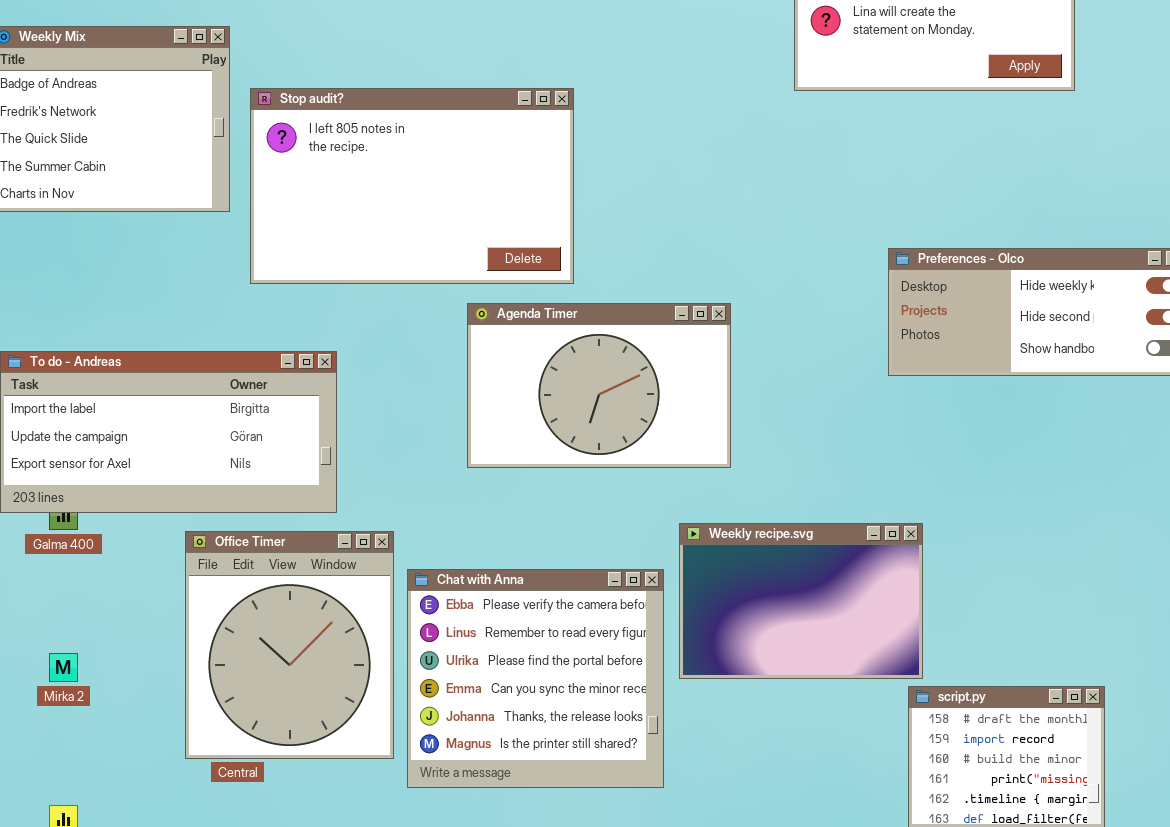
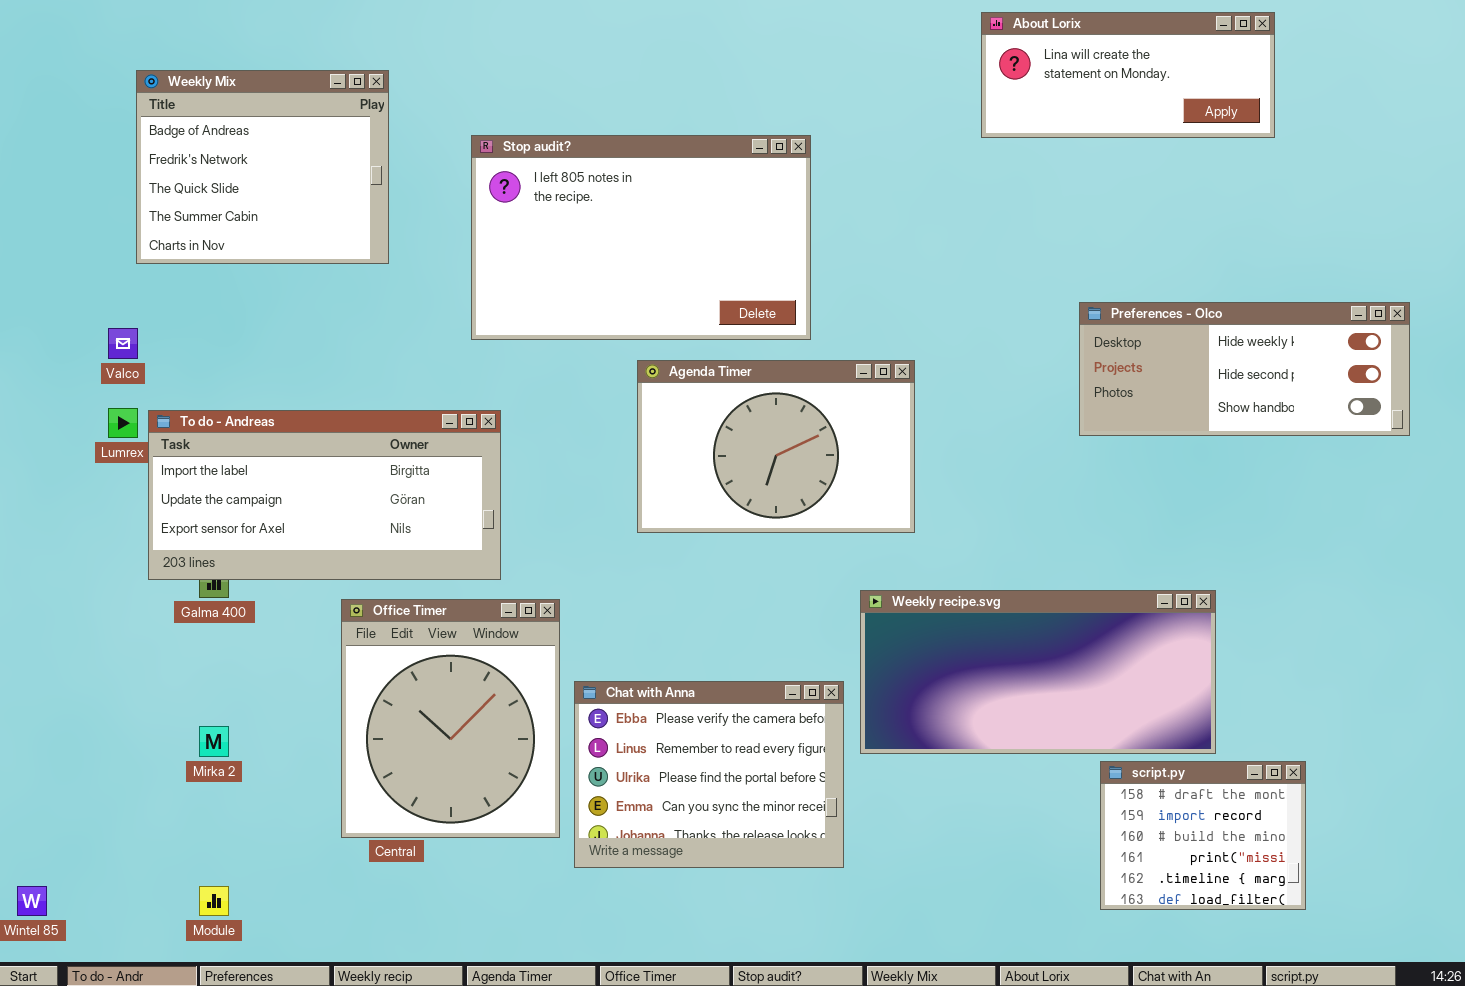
Stop audit?: [250,88,574,284] -> [471,135,811,340], moved
Weekly recipe.svg: [679,523,923,679] -> [860,590,1216,754], resized
Chat with Anna: [407,569,664,788] -> [574,681,844,868], resized

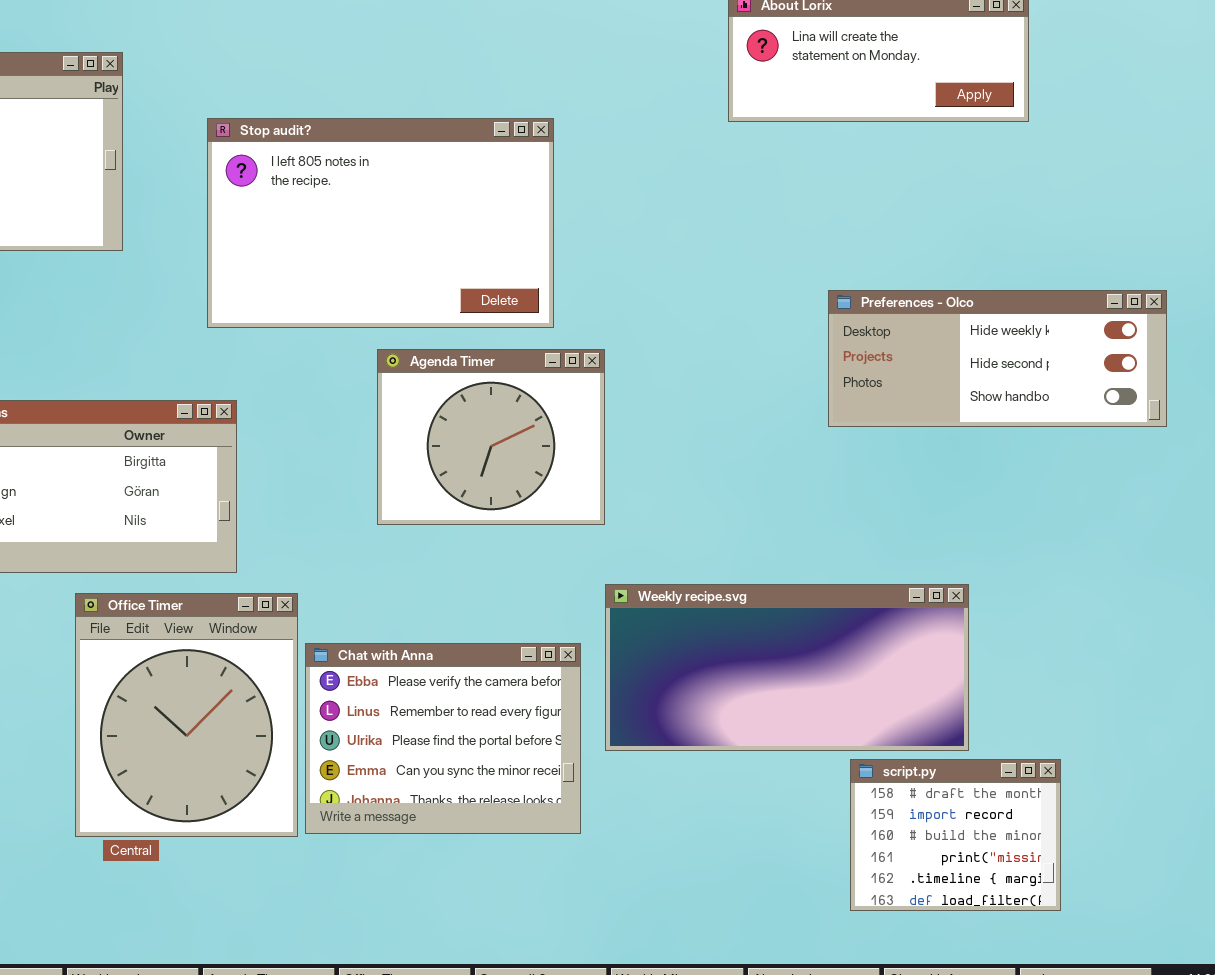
Agenda Timer: [637,360,915,533] -> [377,349,605,525], resized
Chat with Anna: [574,681,844,868] -> [305,643,581,834], moved

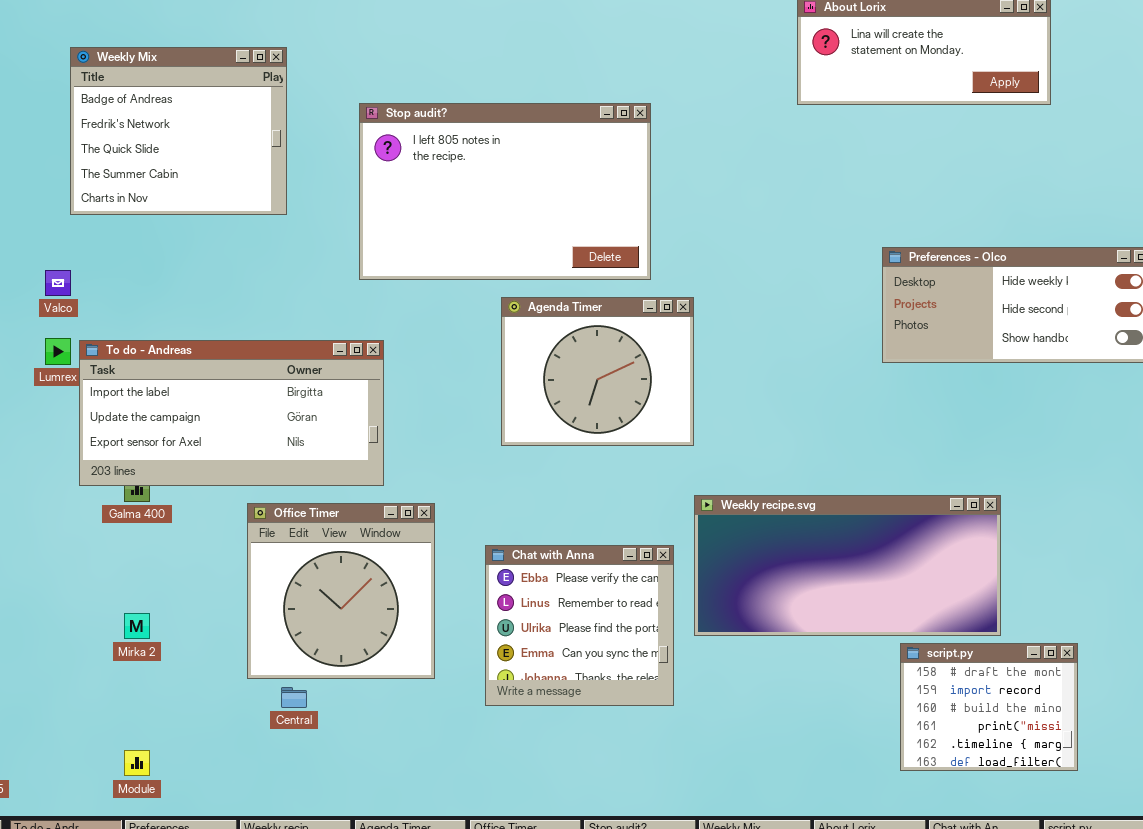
Office Timer: [75,593,298,837] -> [247,503,435,679], resized
Chat with Anna: [305,643,581,834] -> [485,545,674,706], resized

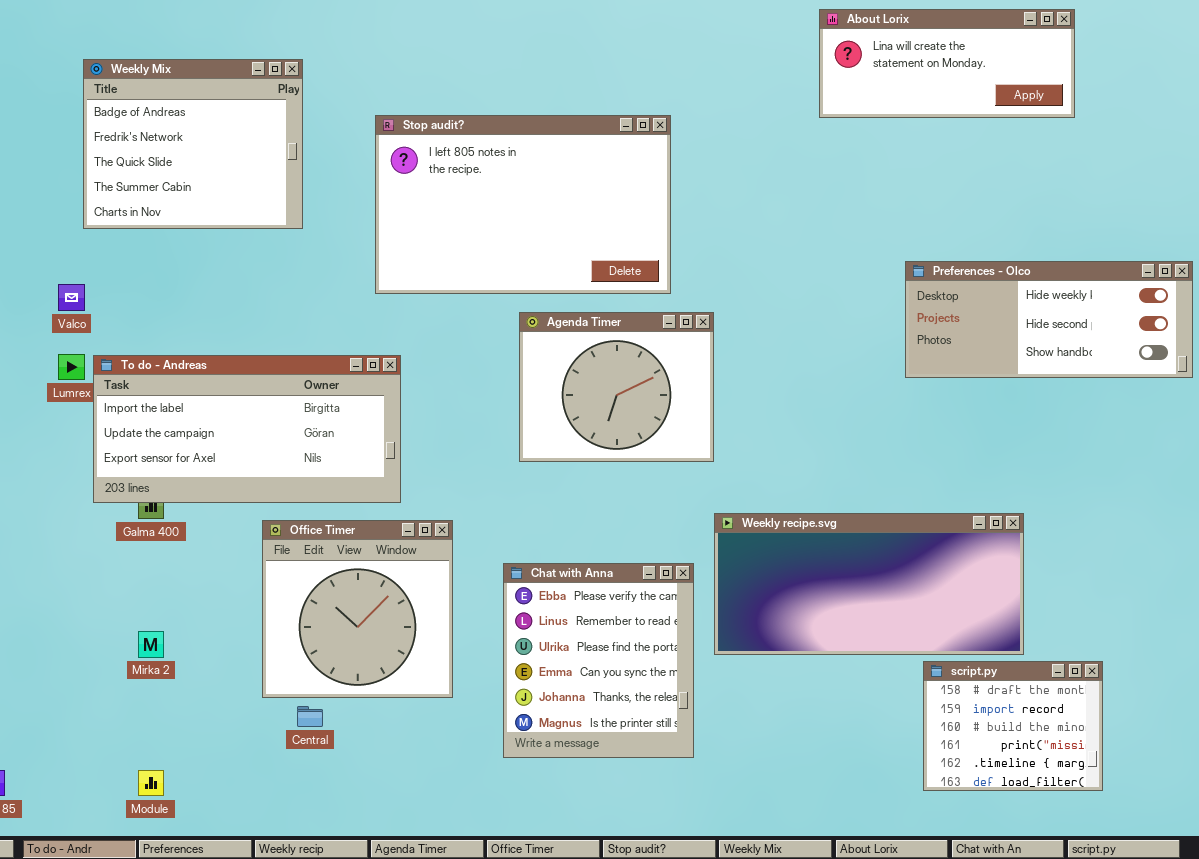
Chat with Anna: [485,545,674,706] -> [503,563,694,758], resized

